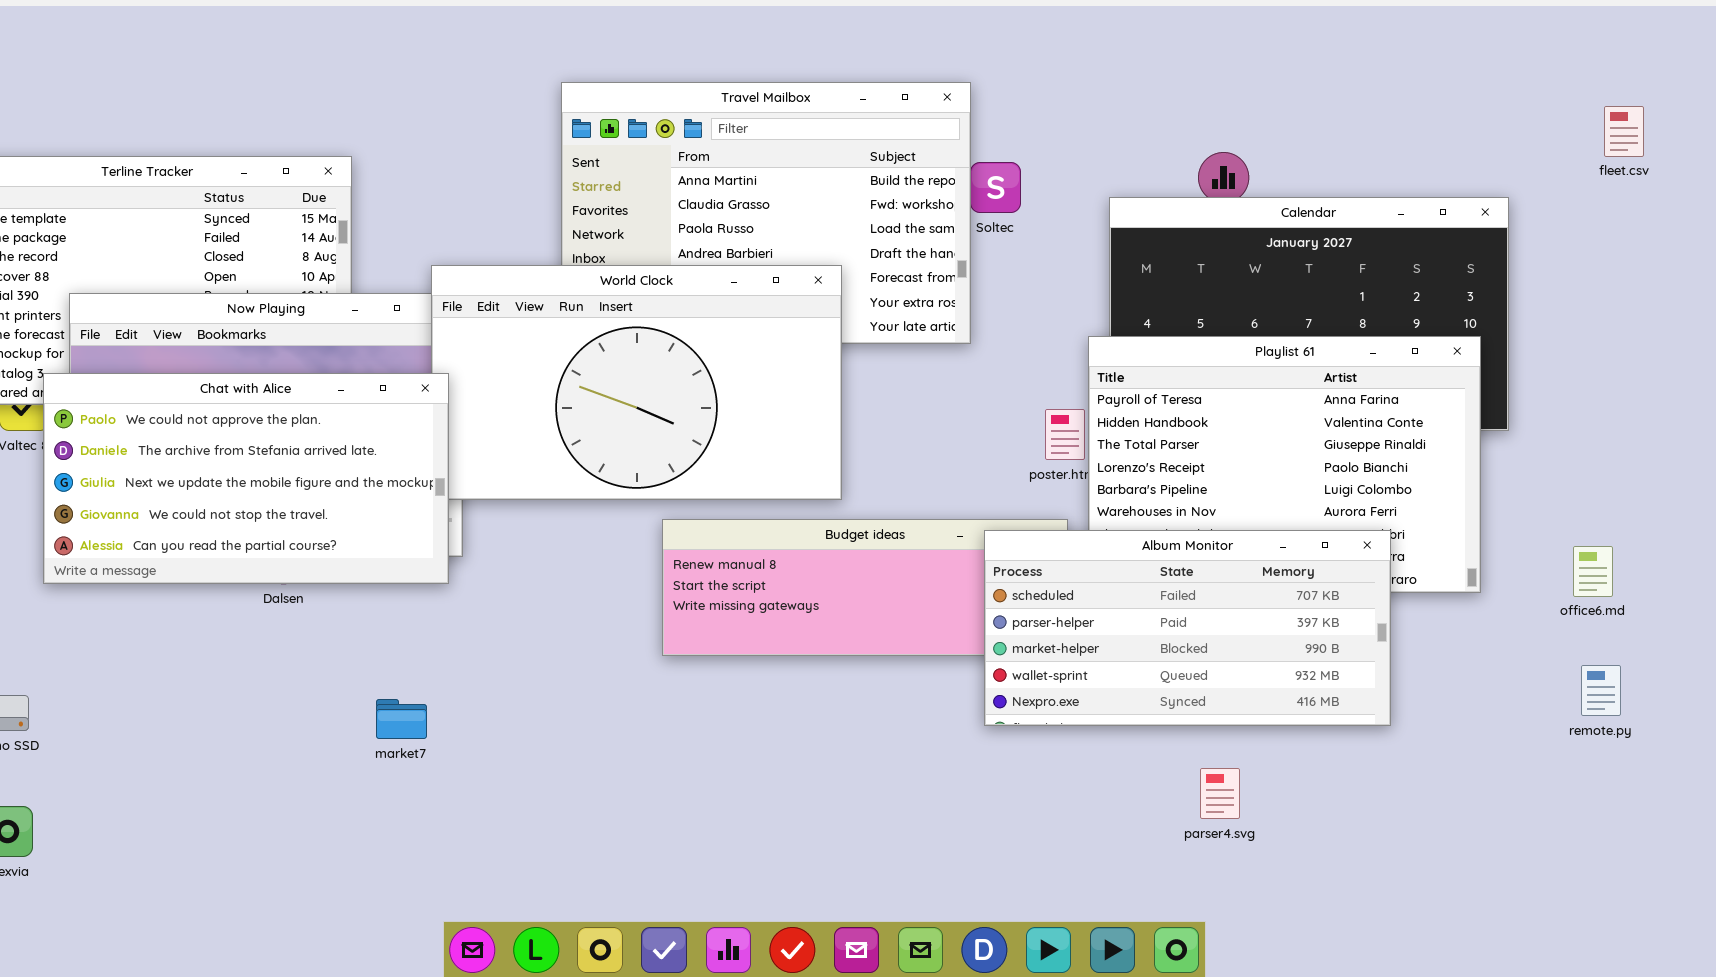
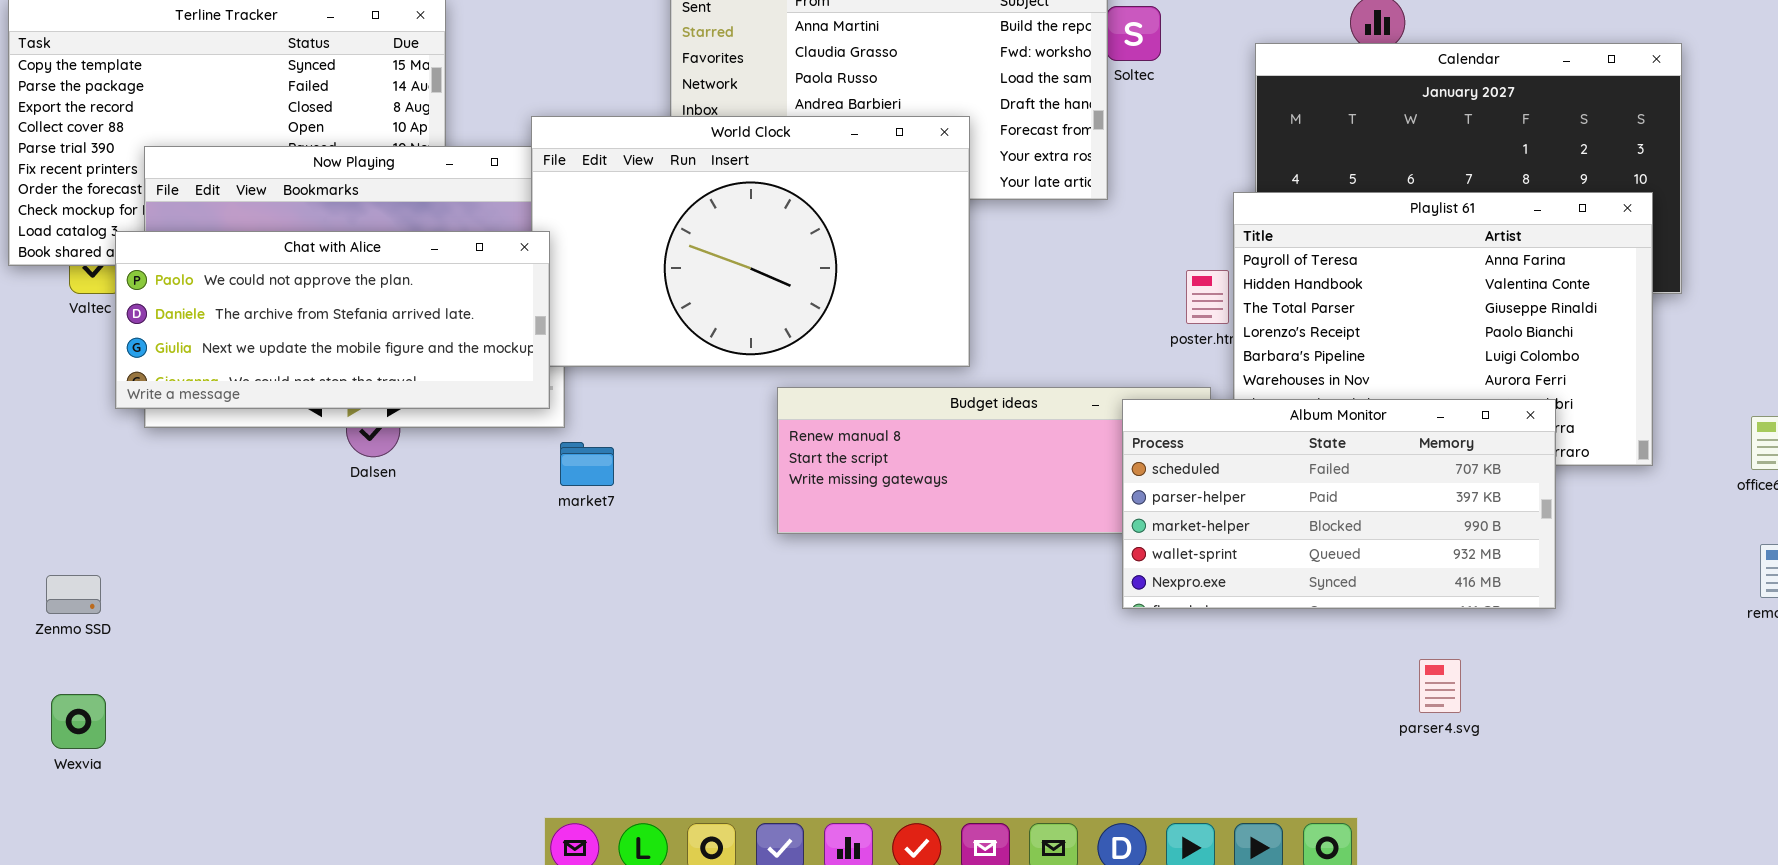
Chat with Alice: [43,373,449,584] -> [115,231,550,409], resized
market7: [376,699,427,739] -> [560,442,614,486], moved
parser4.svg: [1200,768,1240,819] -> [1419,659,1461,713], moved

